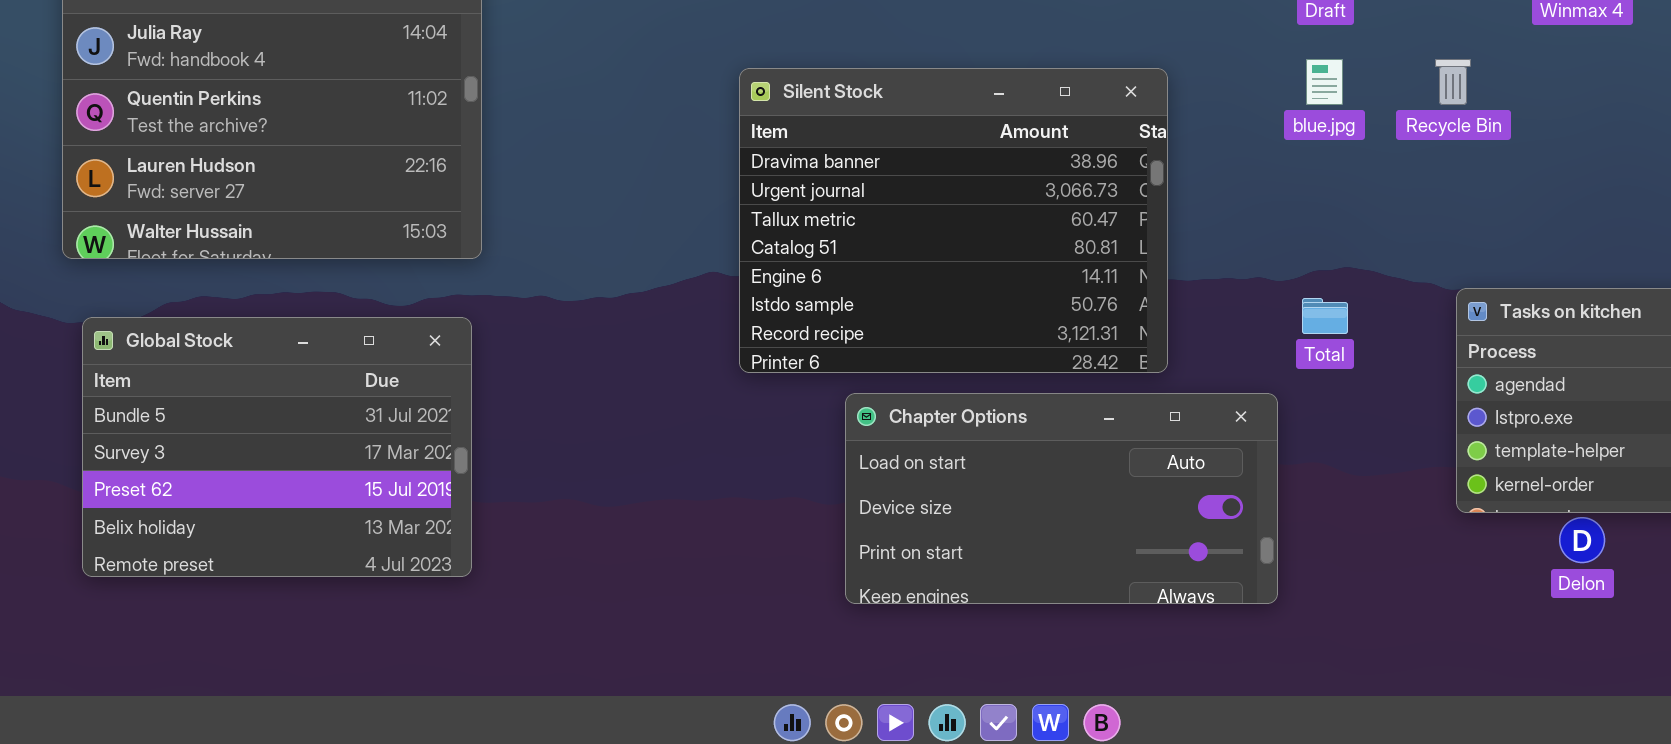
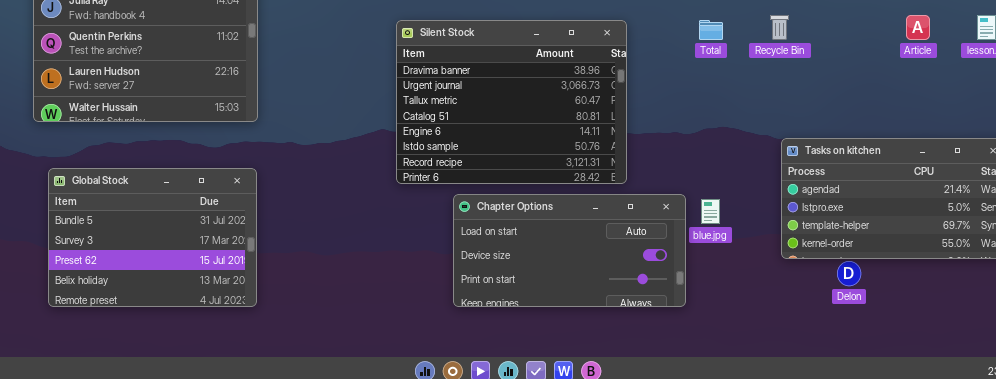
blue.jpg: [1306,59,1343,105] -> [701,199,720,224], moved
Total: [1302,298,1348,334] -> [699,20,723,40], moved
Global Stock: [82,317,472,577] -> [48,168,257,307], moved

